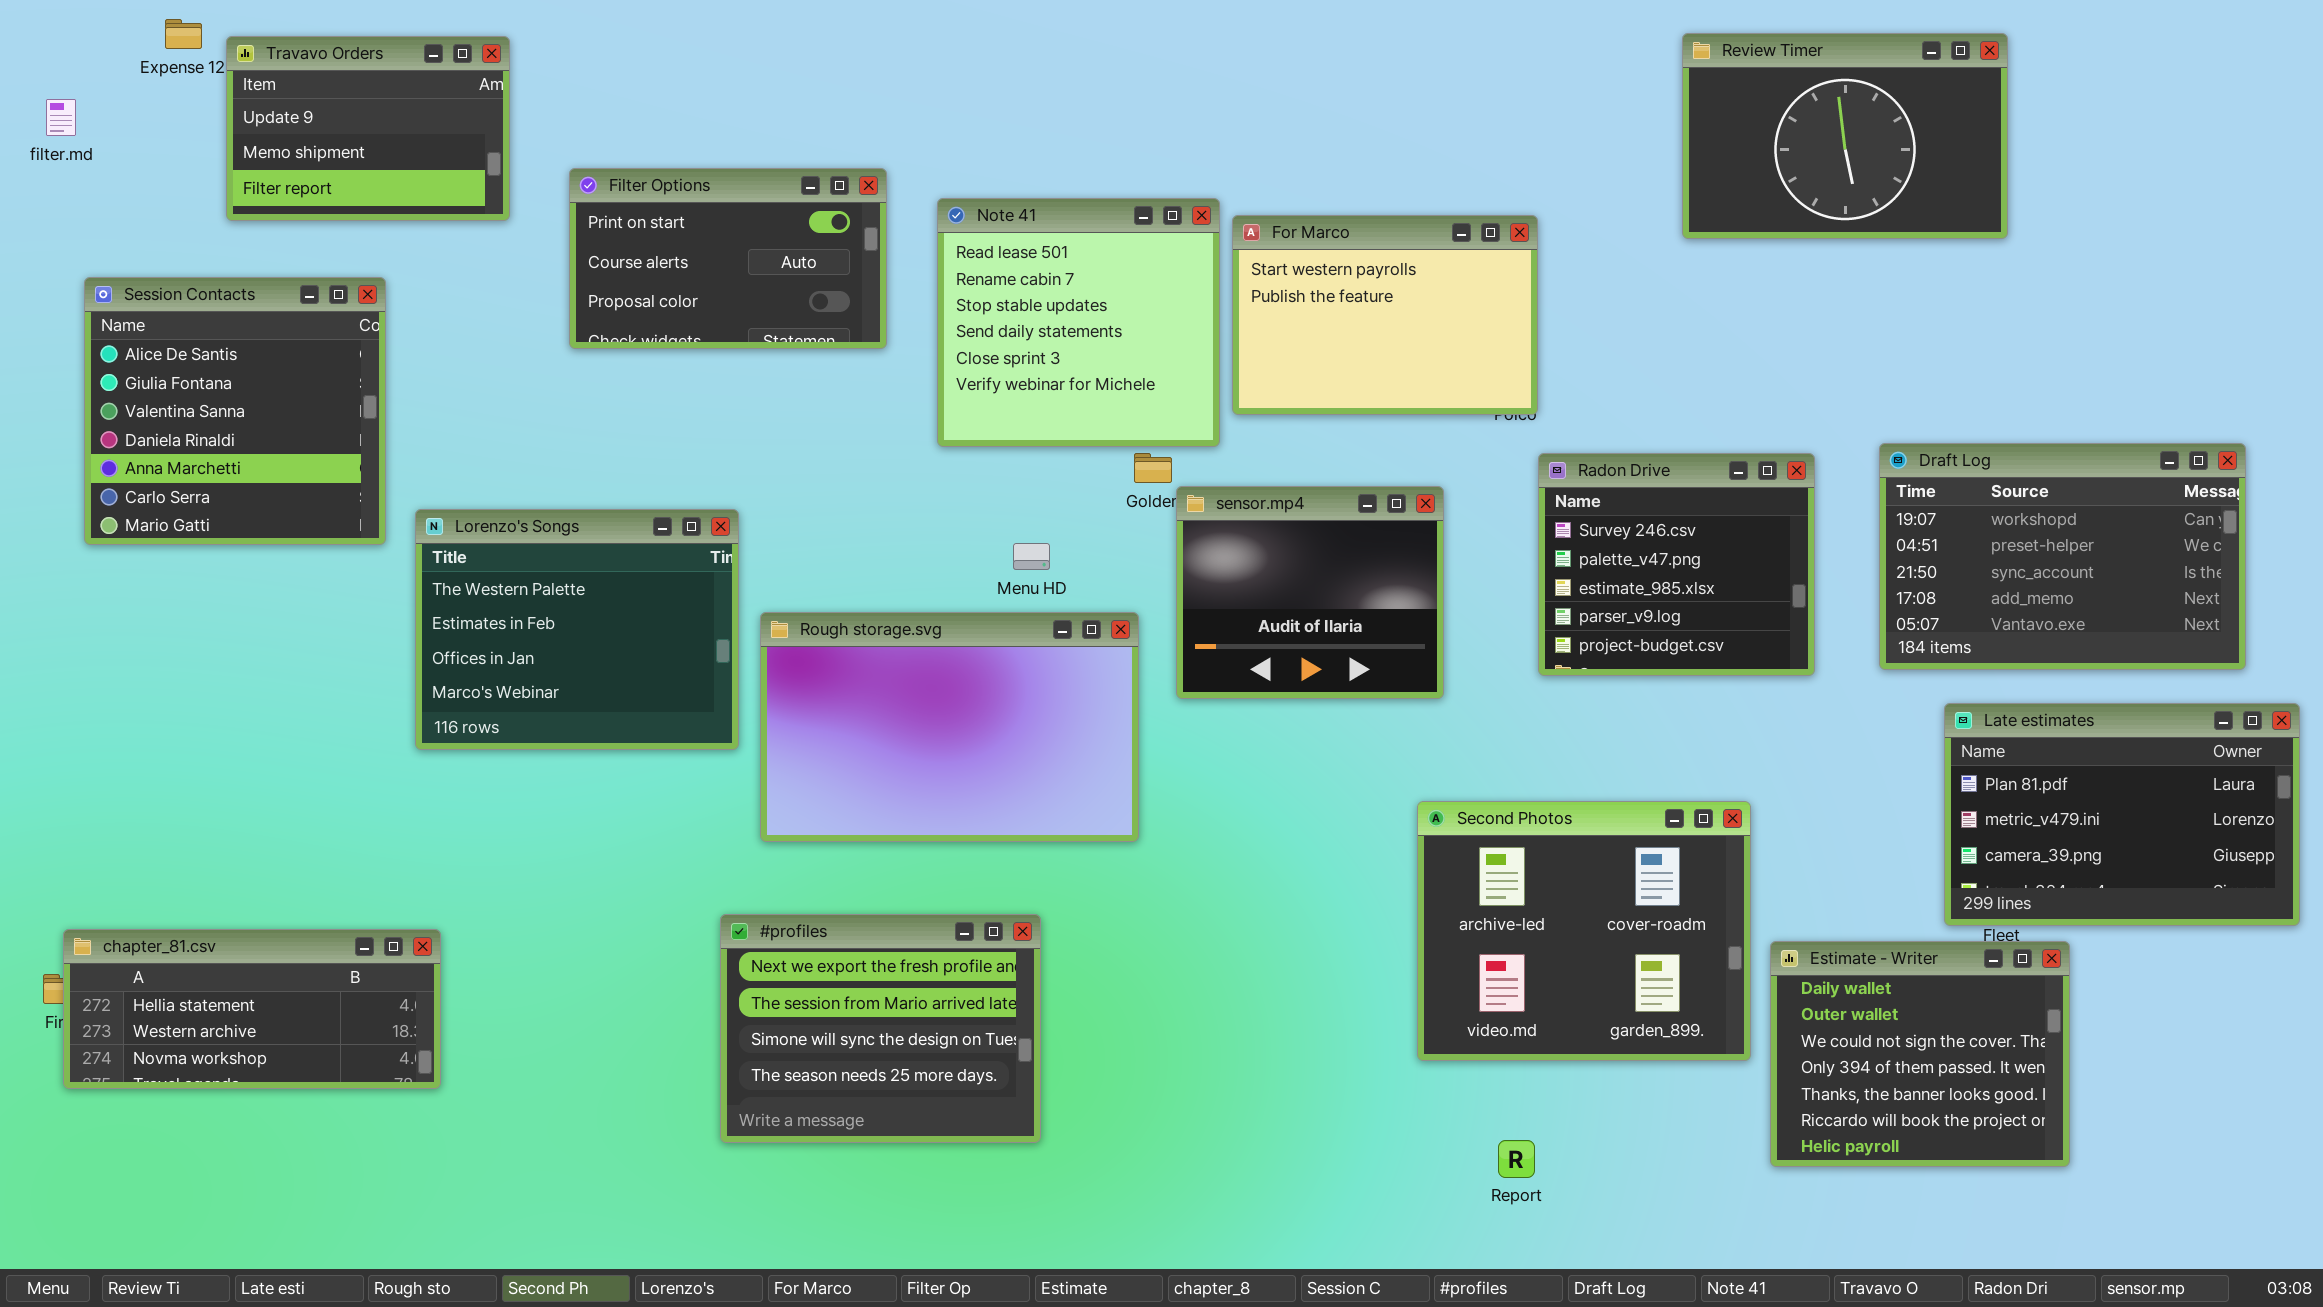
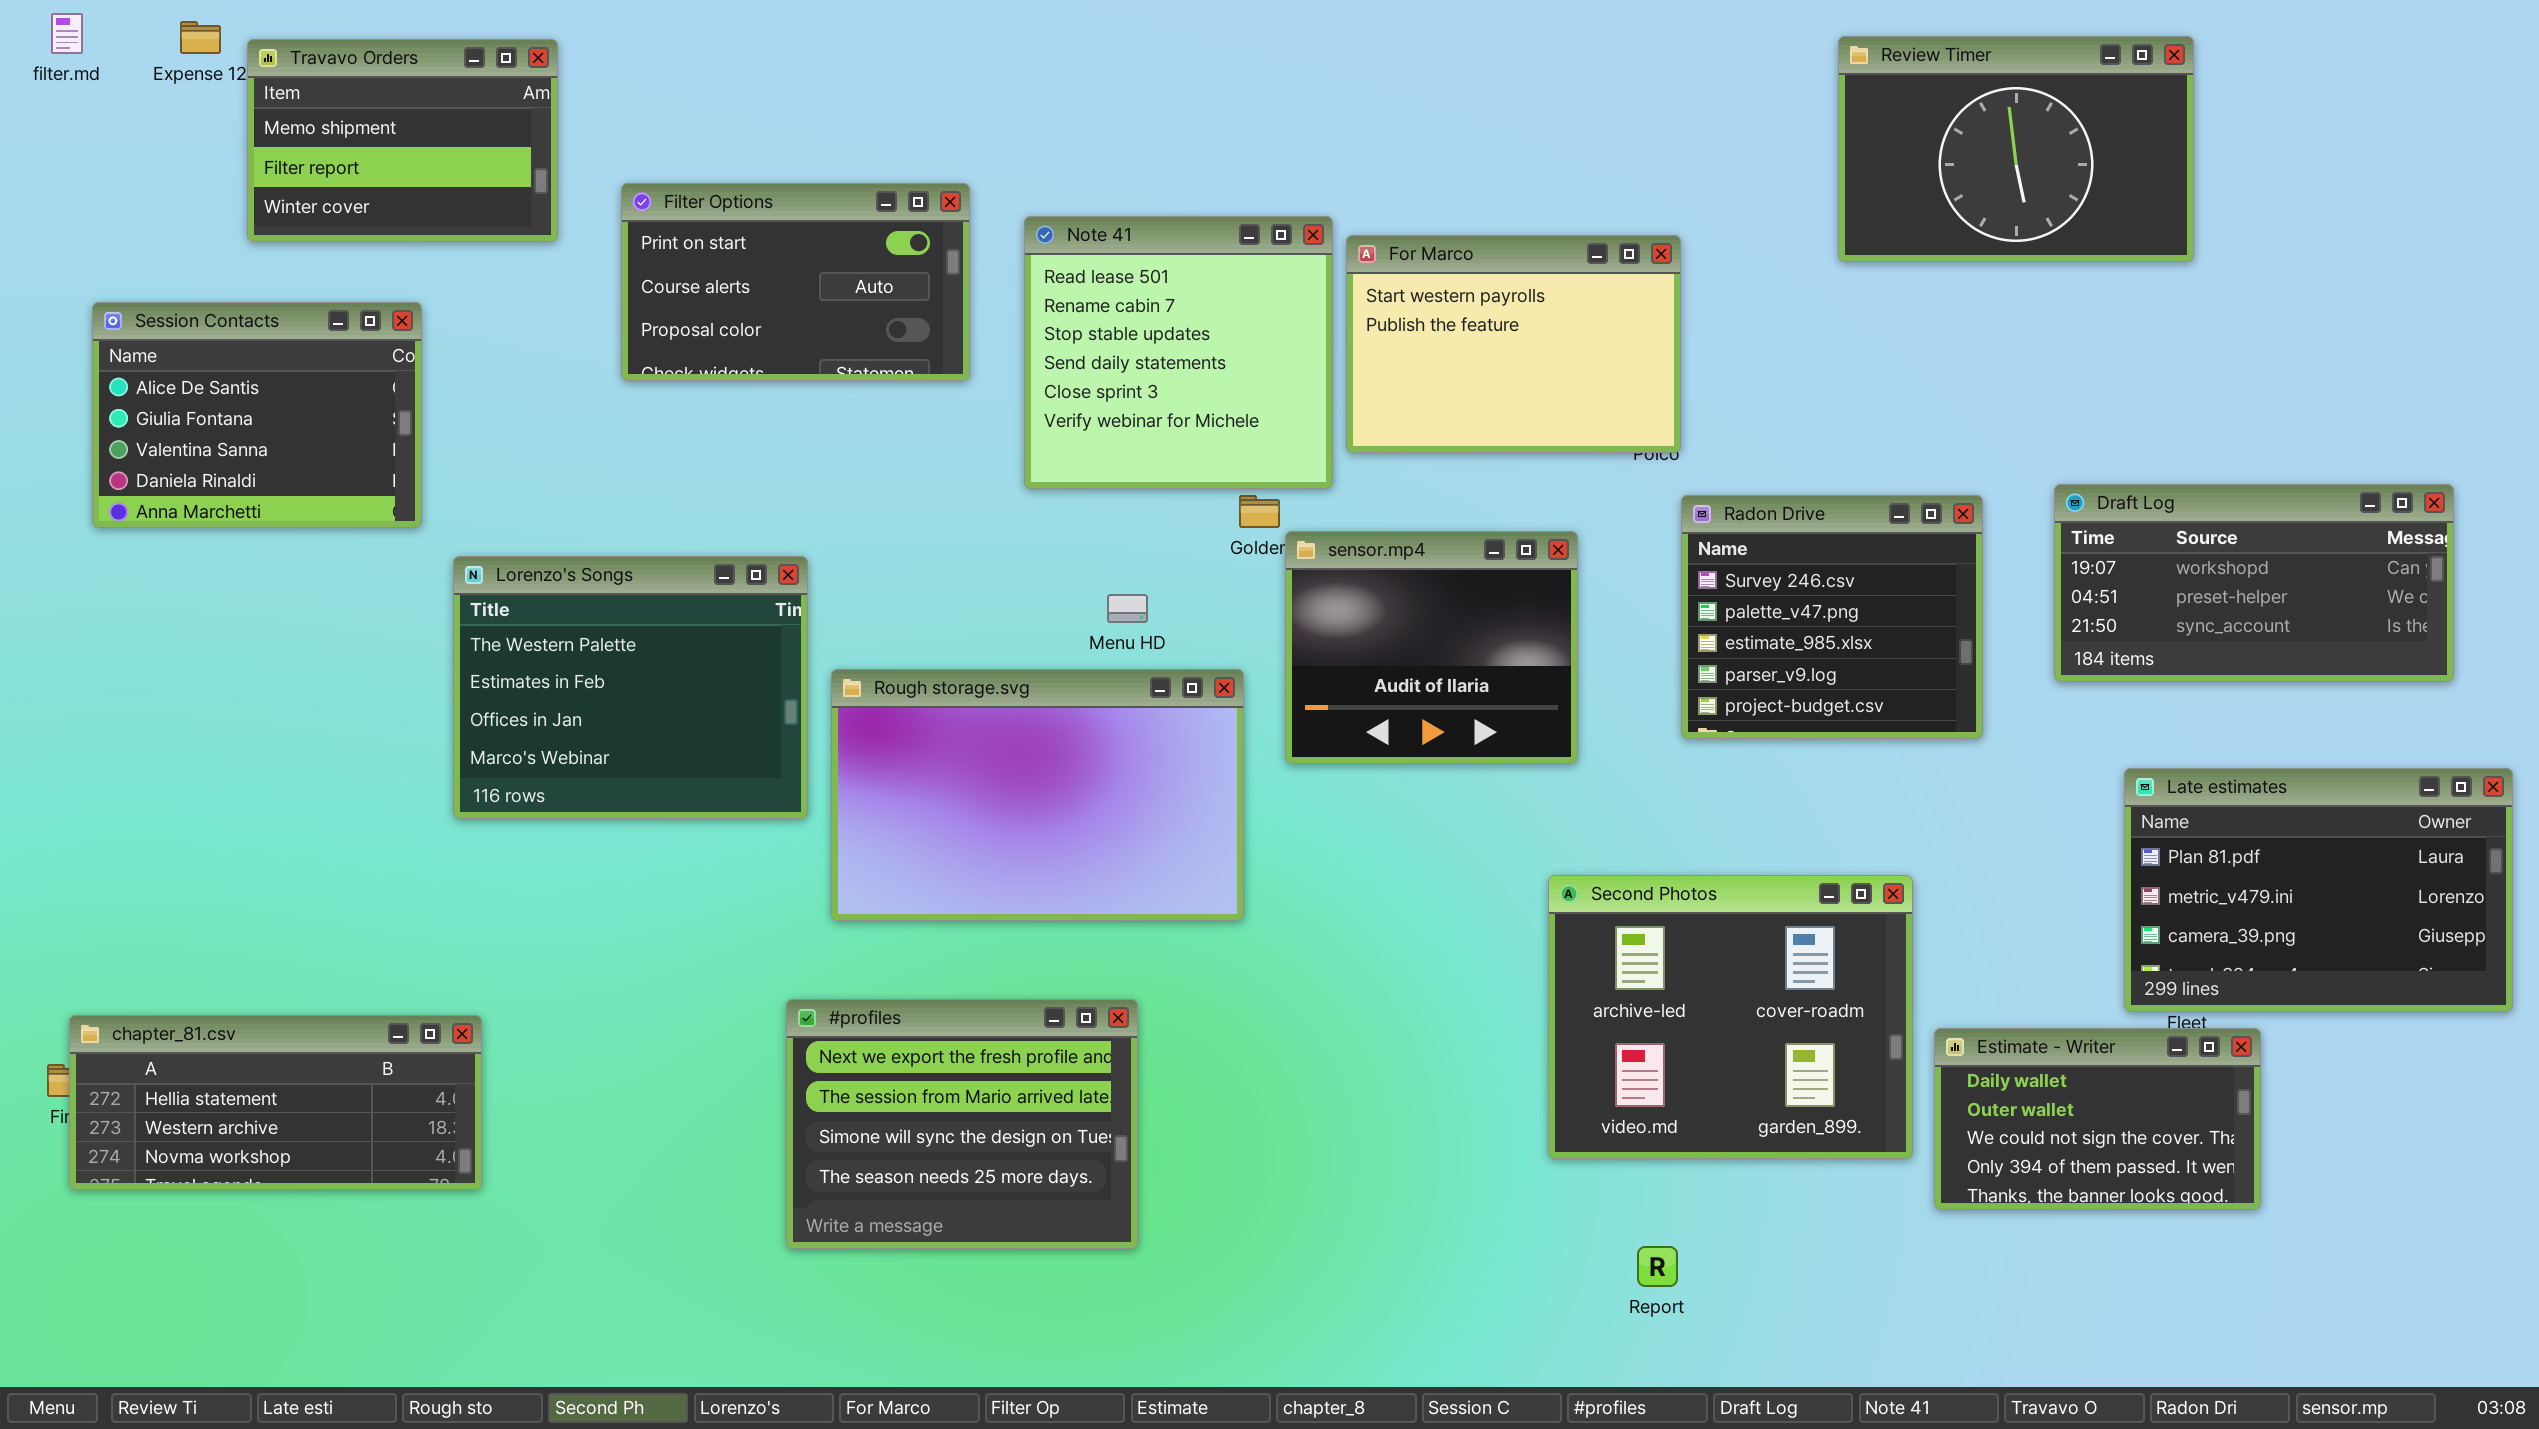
Travavo Orders: [226,36,510,221] -> [247,39,558,242], scrolled down 1 row
filter.md: [46,99,76,136] -> [51,13,83,54], moved
Session Contacts: [84,277,386,545] -> [92,302,422,528], resized
Draft Log: [1879,443,2246,670] -> [2054,484,2454,682], resized
Estimate - Writer: [1770,941,2070,1167] -> [1934,1028,2261,1210], resized

